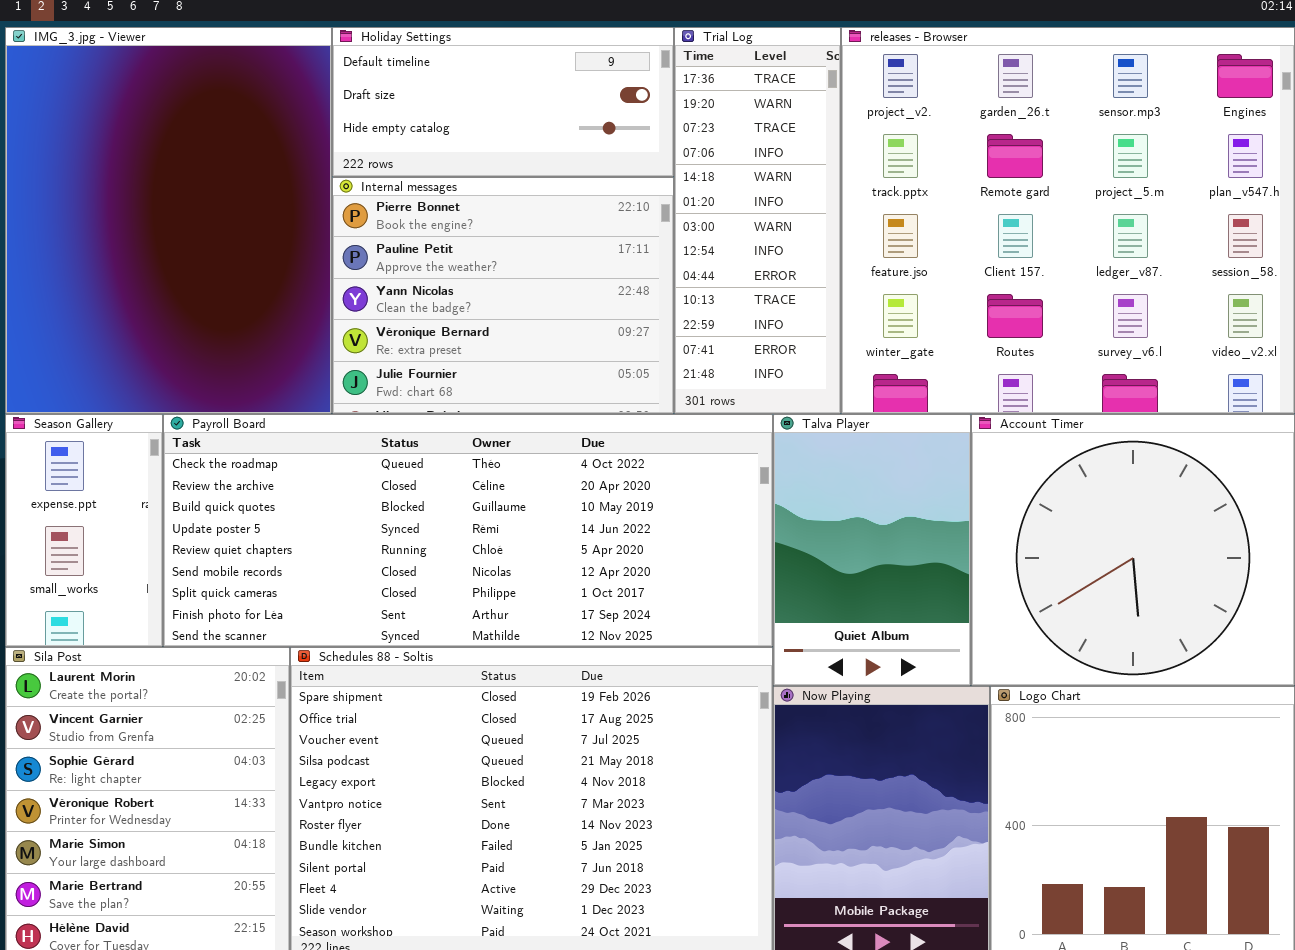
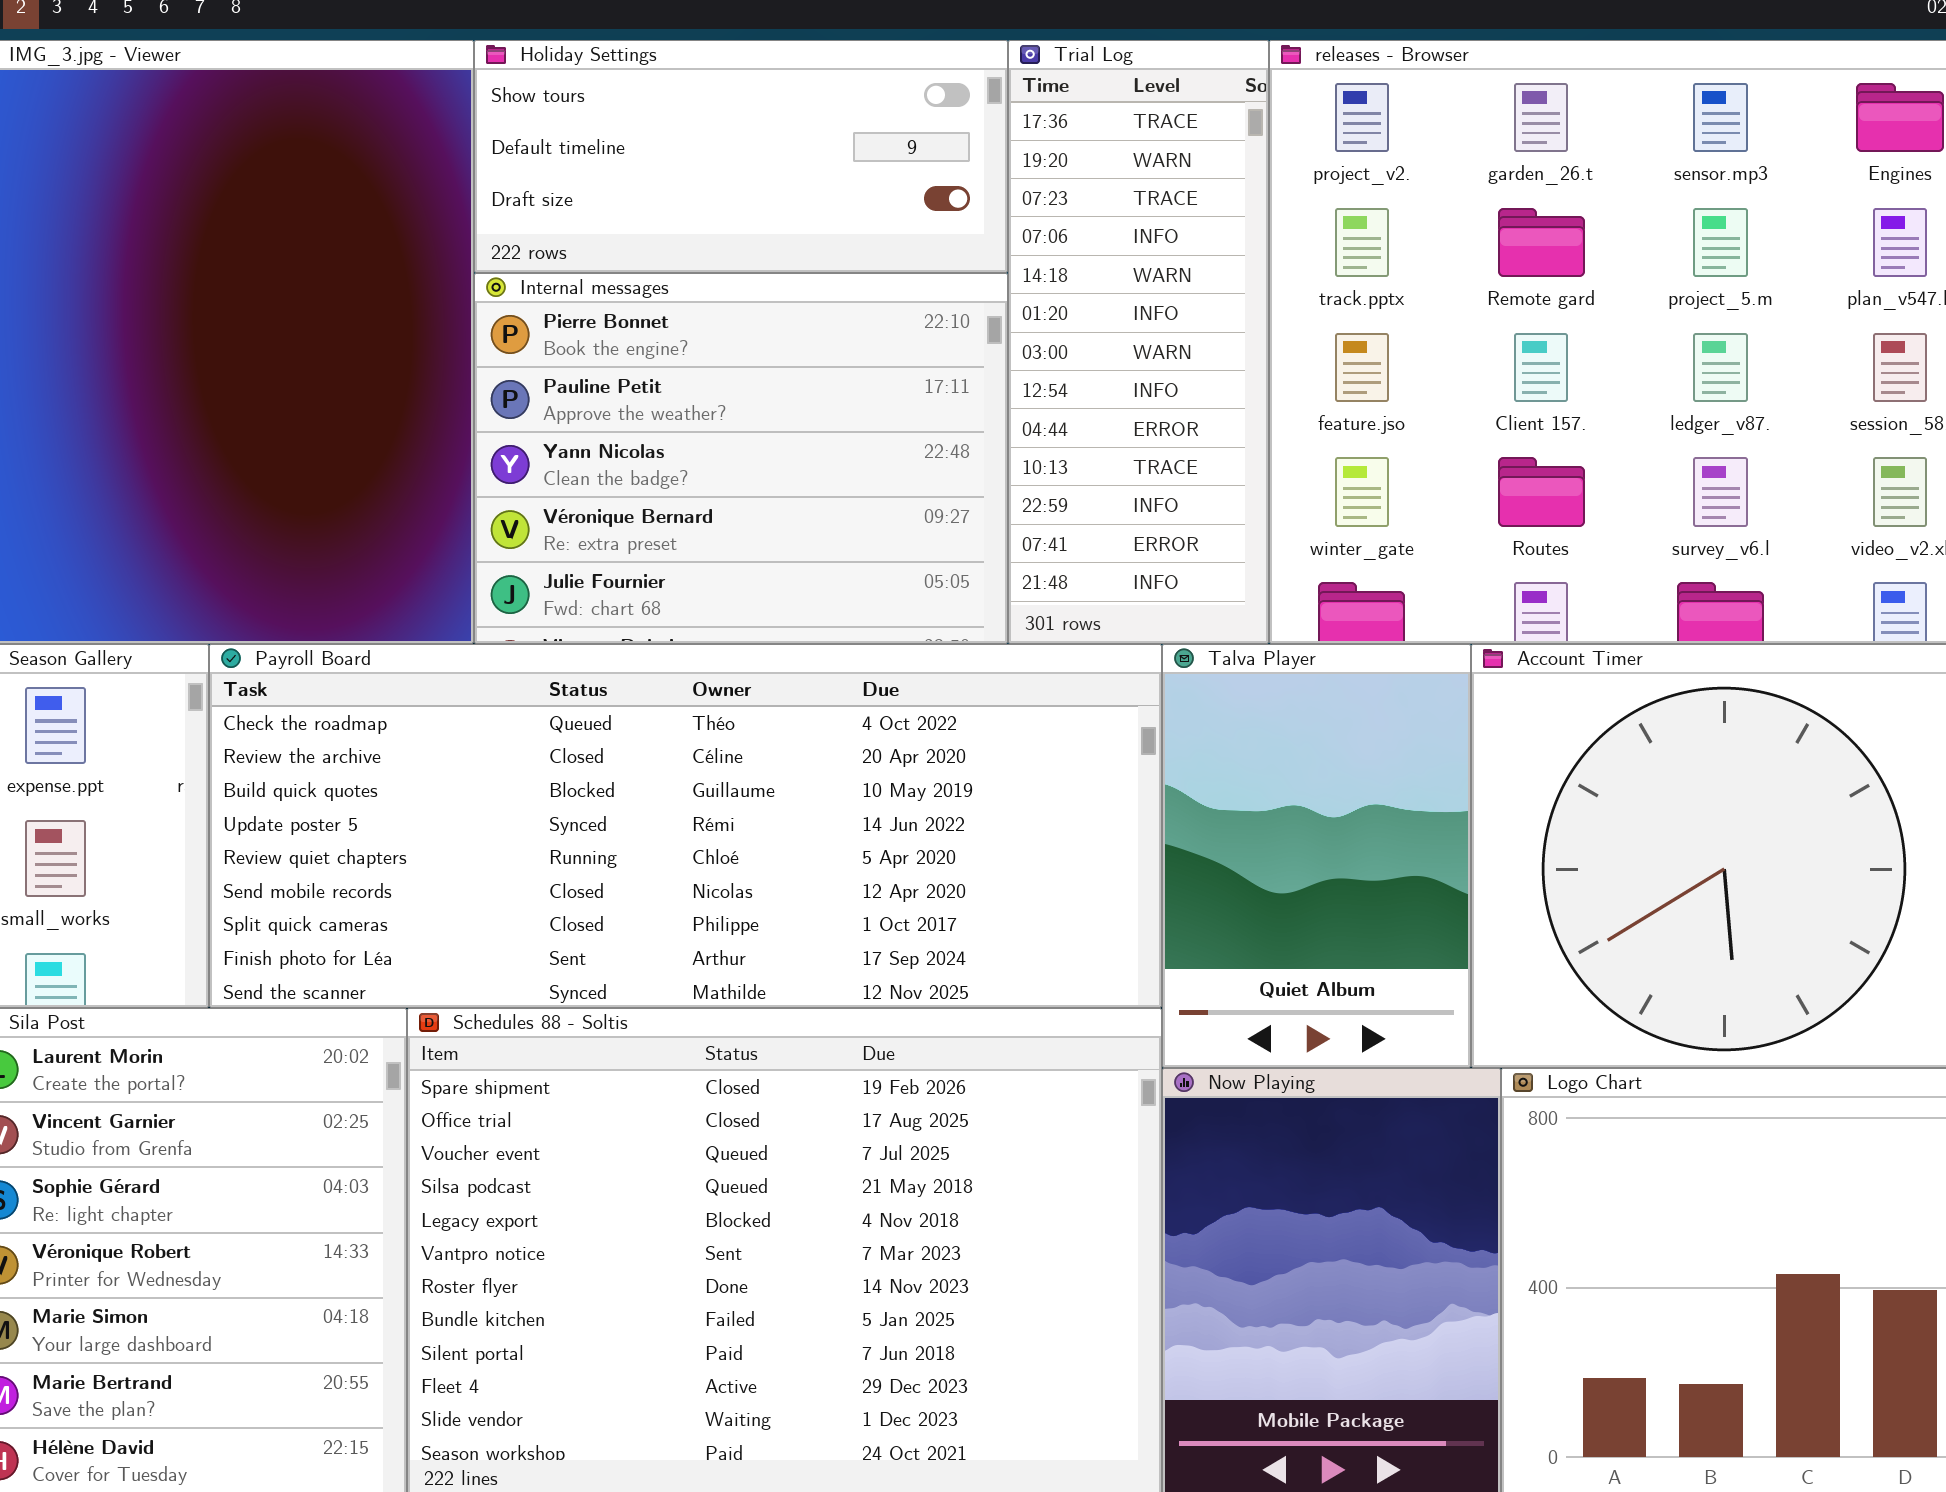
Holiday Settings: [332,27,674,177] -> [474,40,1008,273], scrolled up 1 row

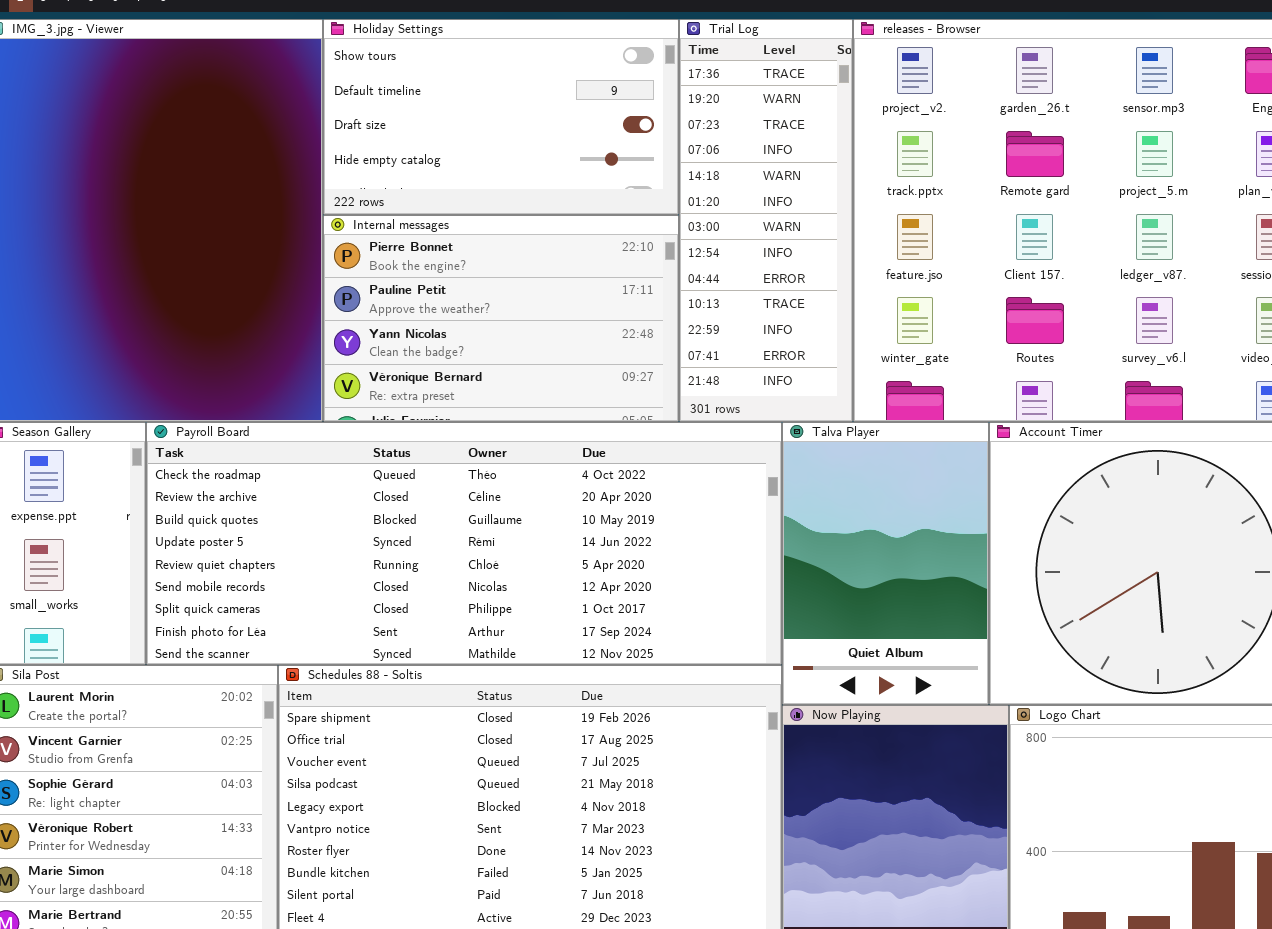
Holiday Settings: [474,40,1008,273] -> [323,19,679,215], resized
Internal messages: [474,273,1008,644] -> [323,215,679,422], resized

